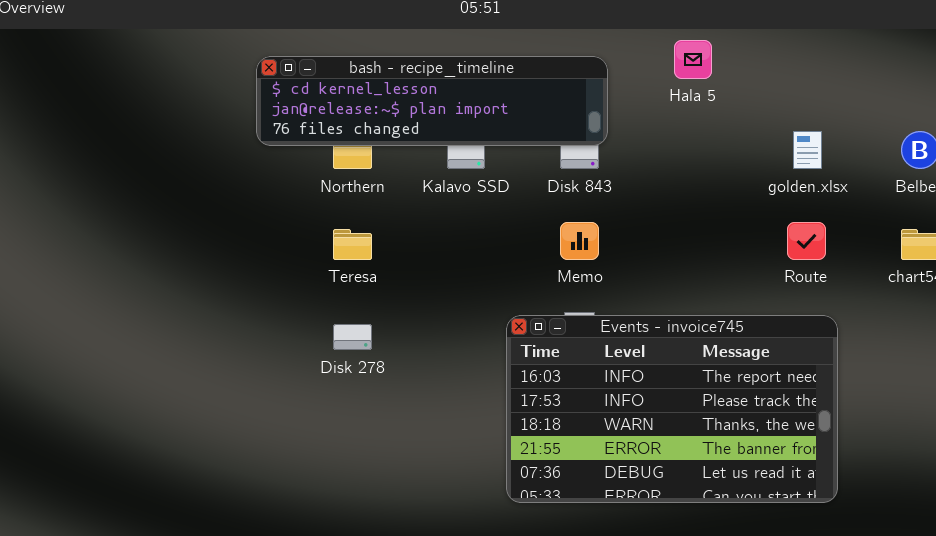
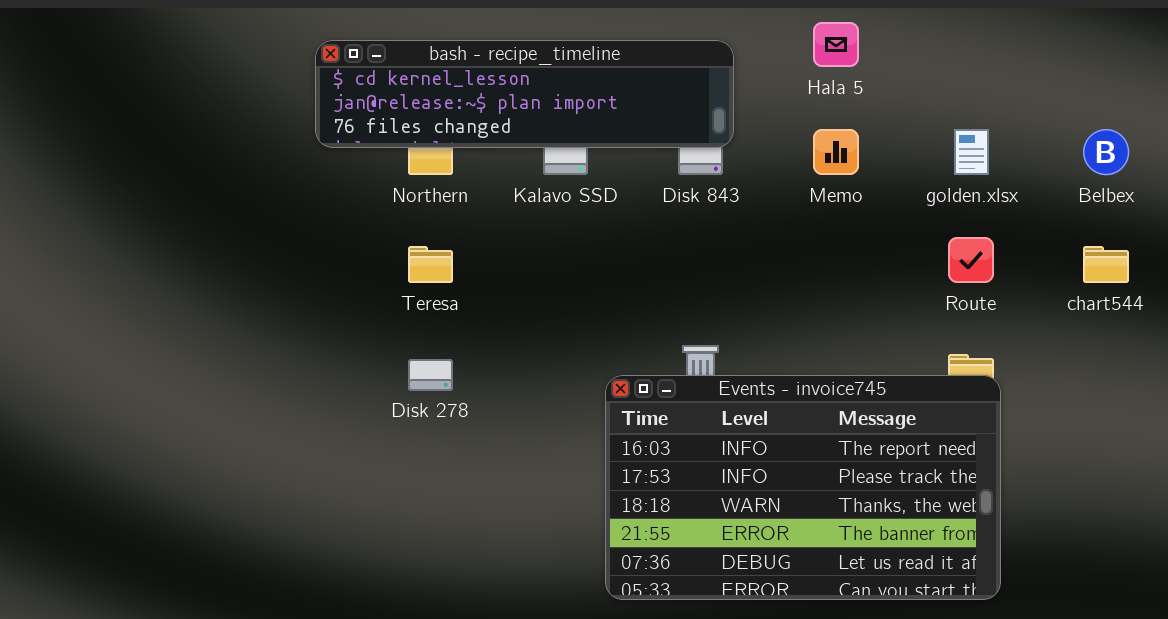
Memo: [560,222,599,260] -> [813,129,859,175], moved
Events - invoice745: [506,315,838,503] -> [605,375,1001,600], moved

